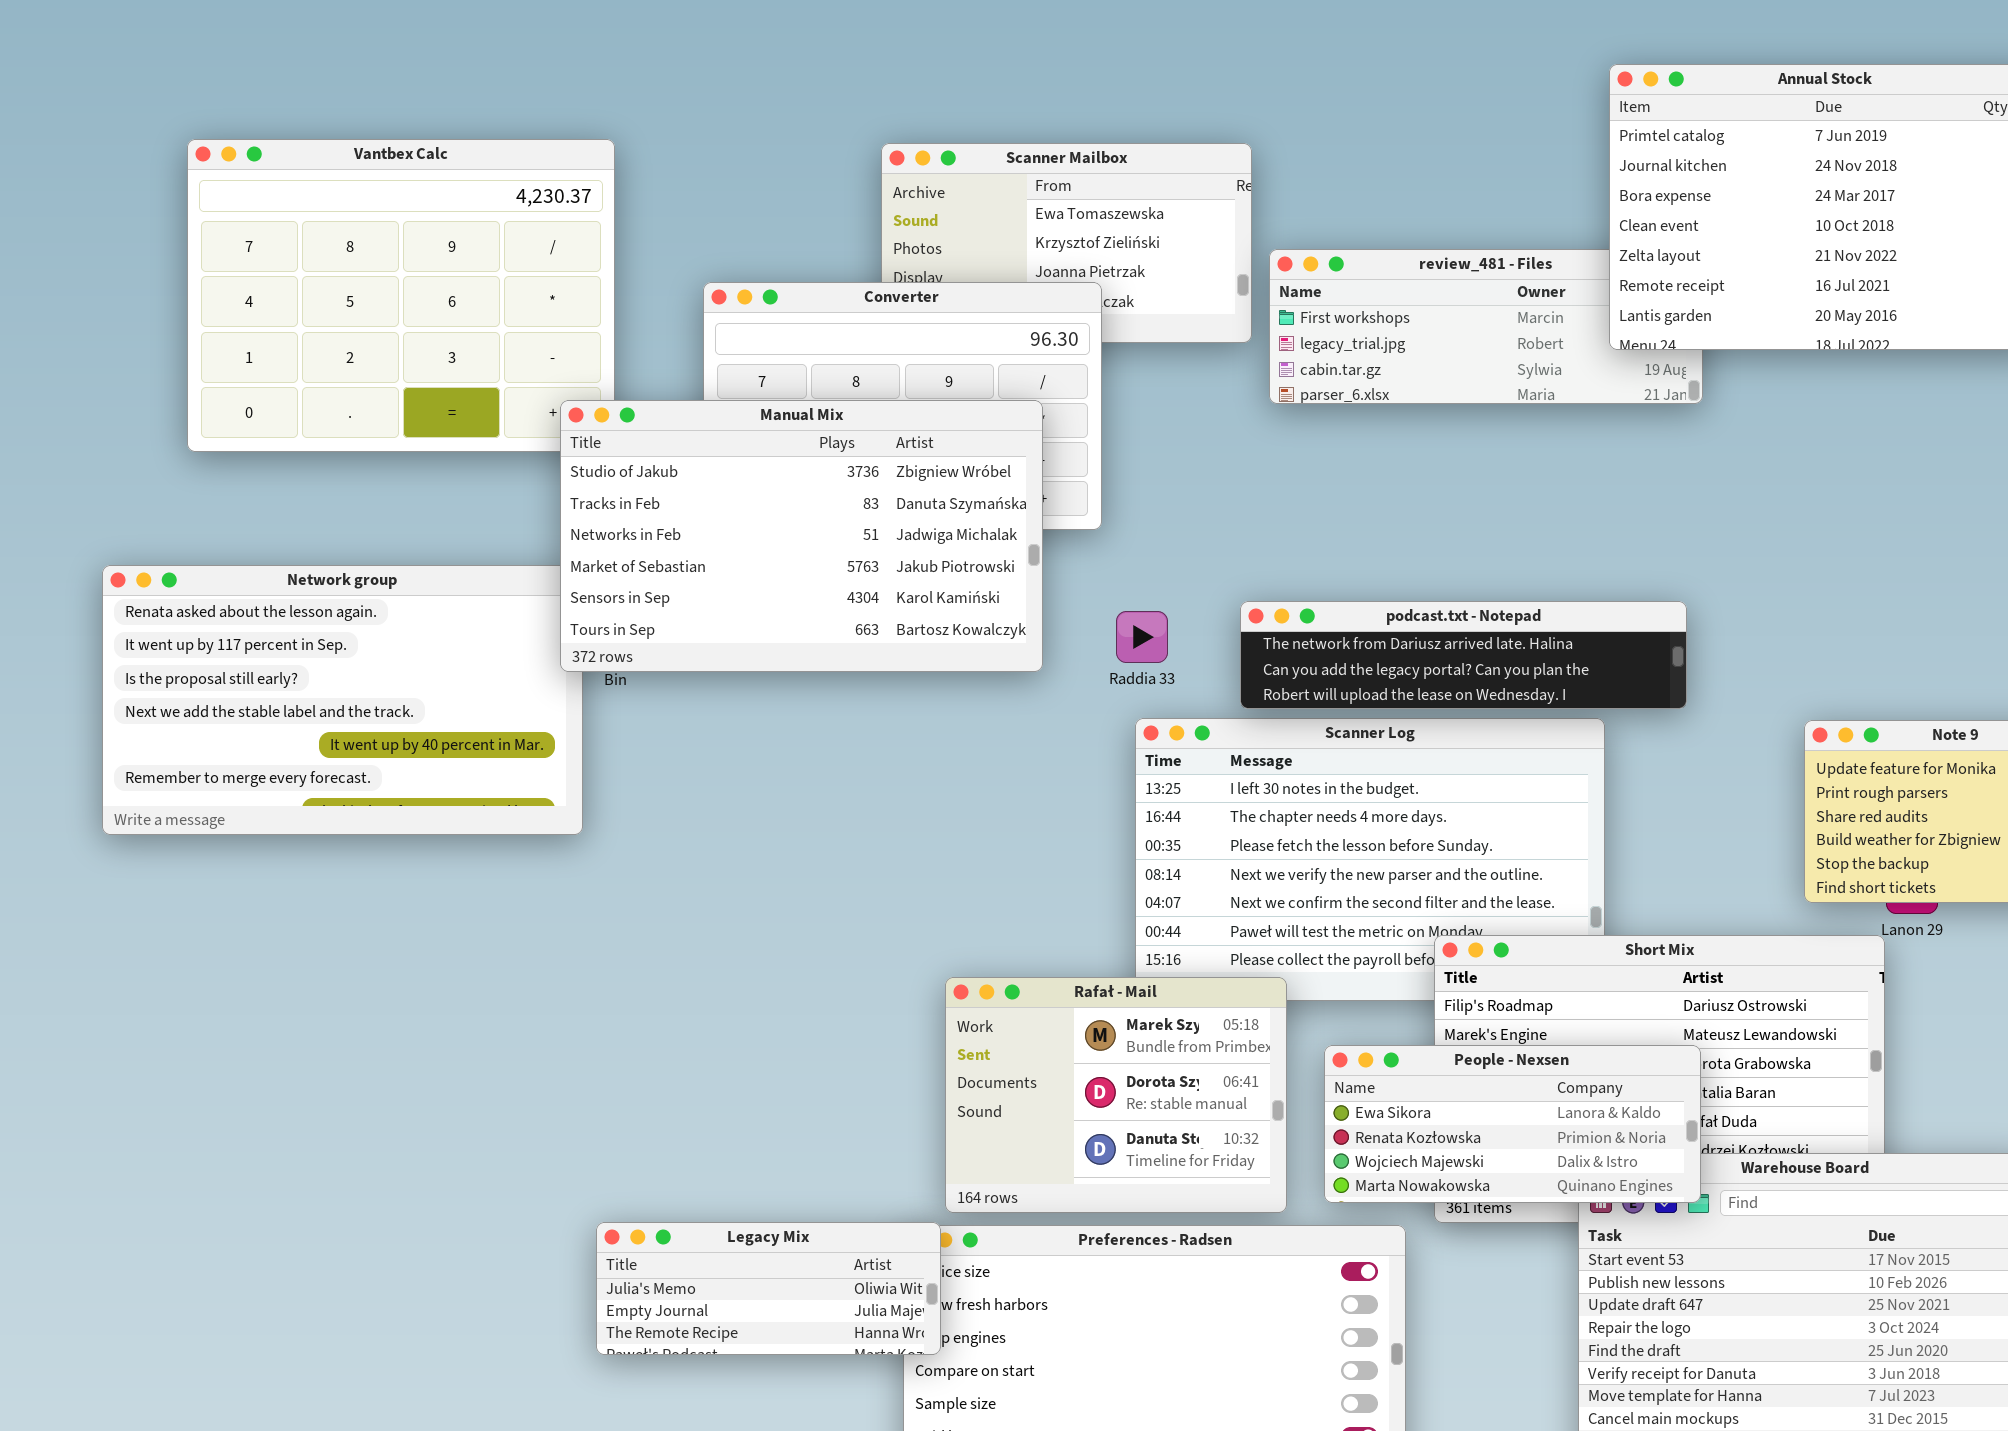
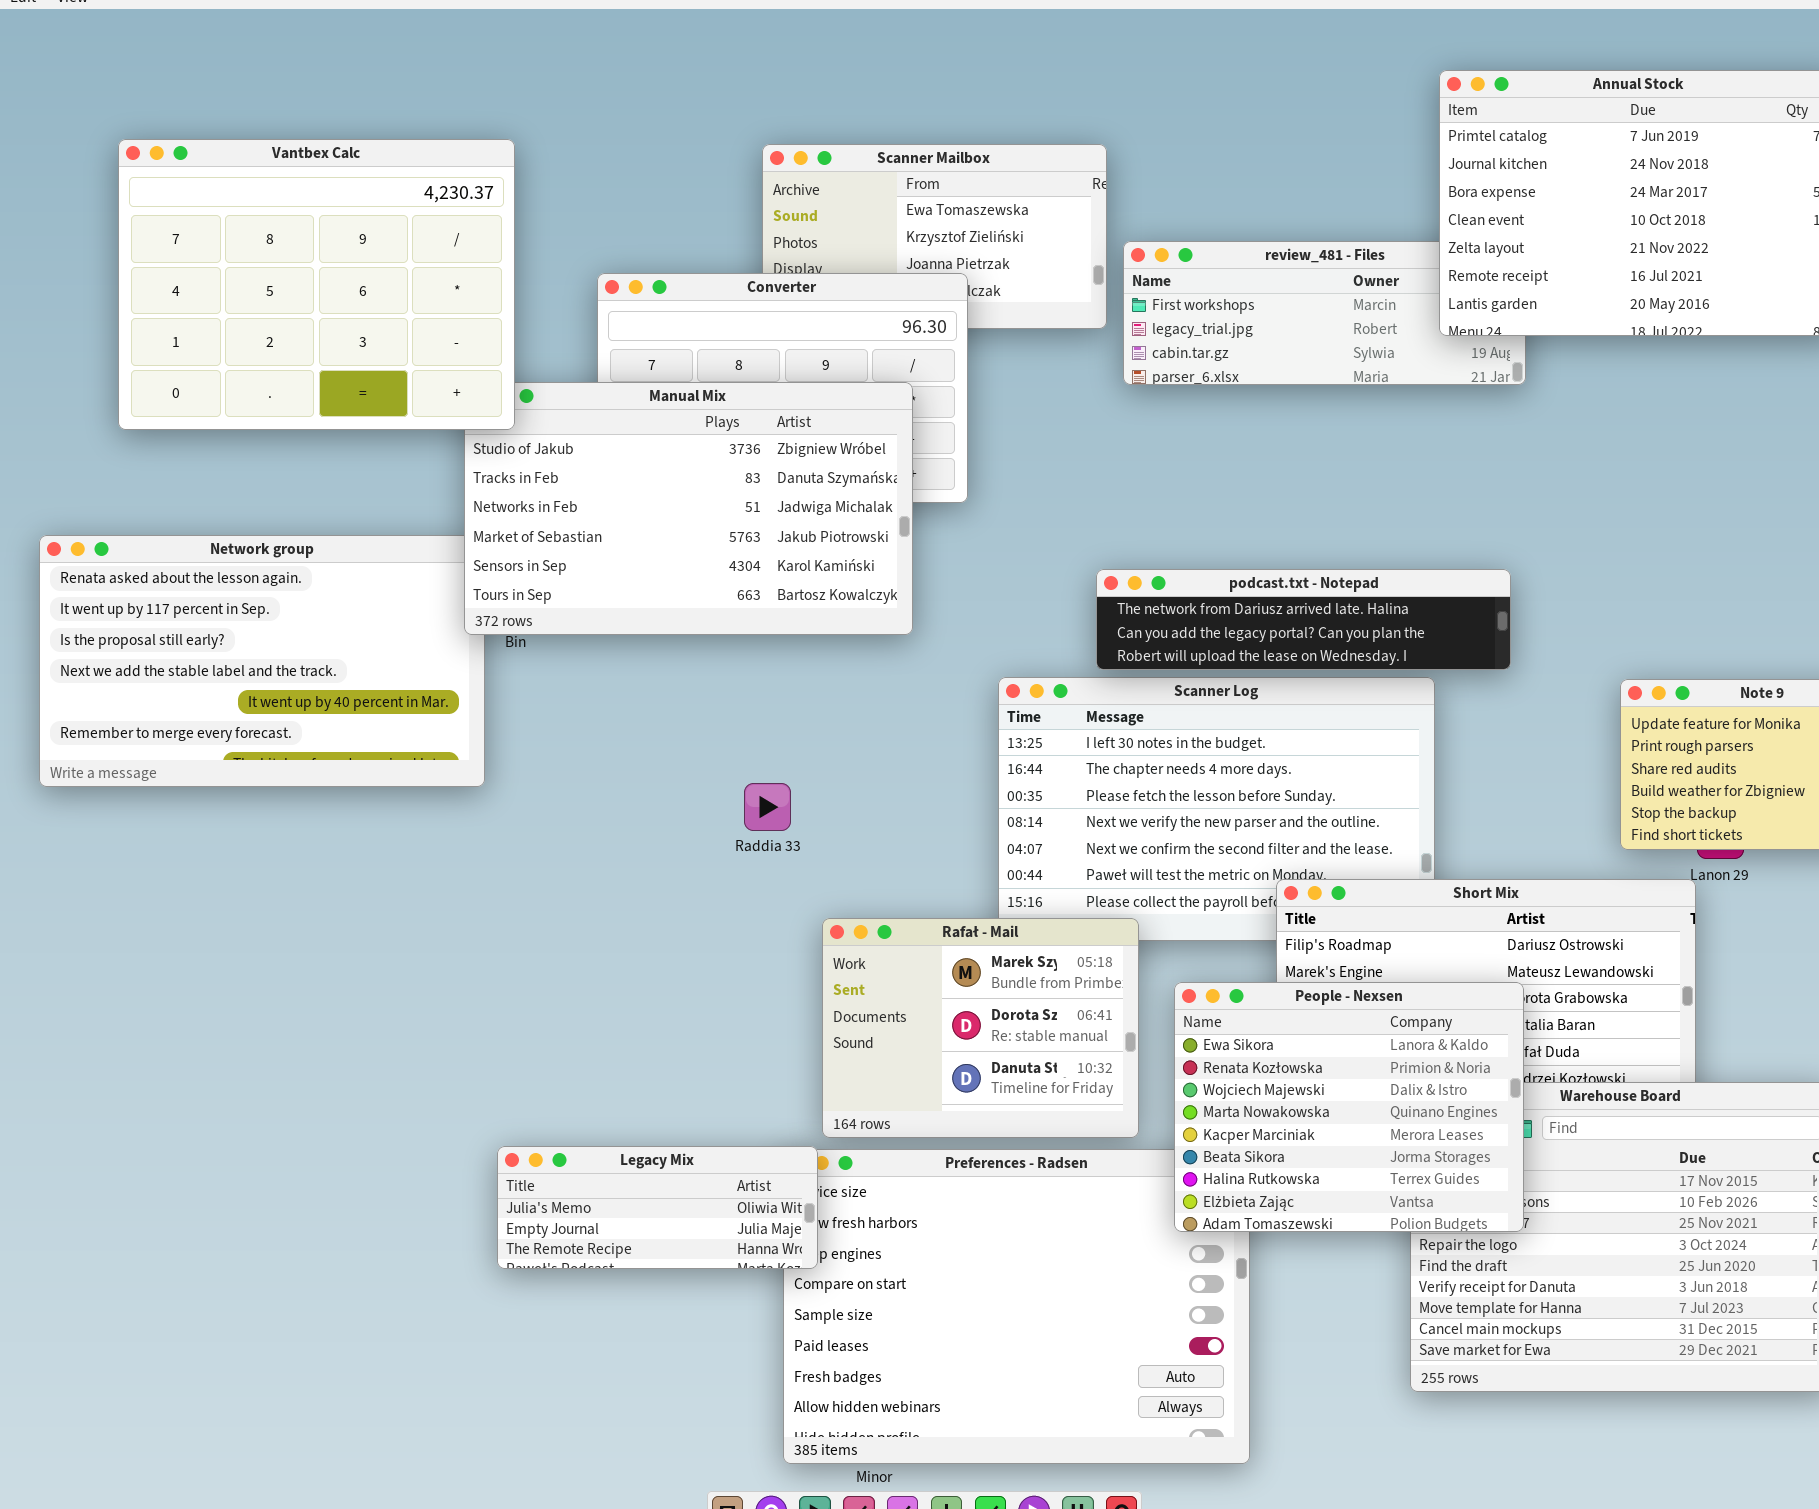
Vantbex Calc: [187,139,615,452] -> [118,139,515,430], raised
Raddia 33: [1116,611,1168,663] -> [744,783,791,831], moved
People - Nexsen: [1324,1045,1701,1203] -> [1174,982,1524,1232], resized

